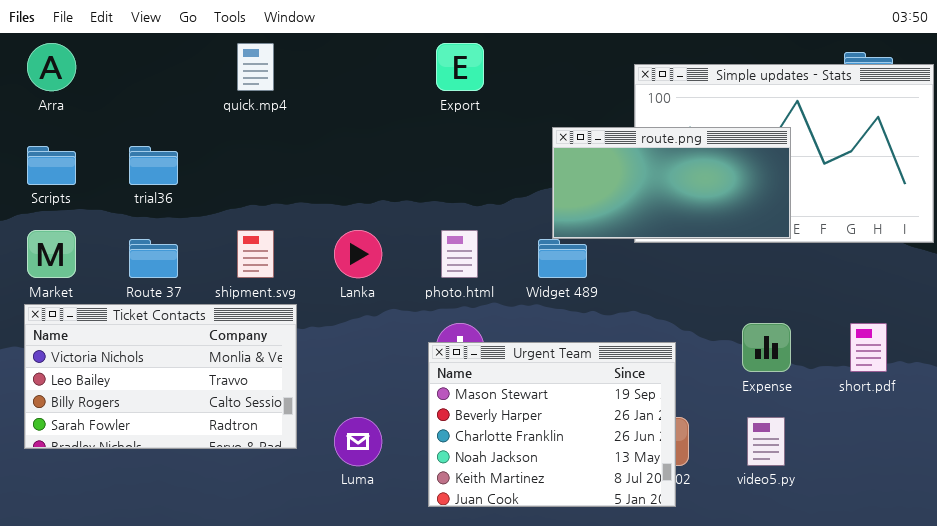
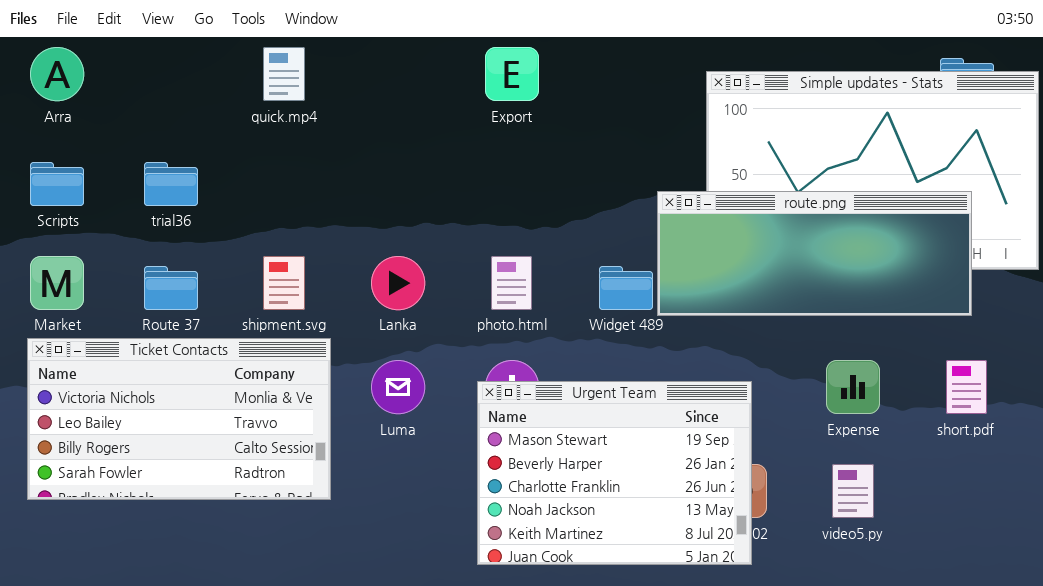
route.png: [552,127,791,239] -> [657,191,972,316], moved, resized
Luma: [334,417,382,466] -> [371,360,425,414], moved

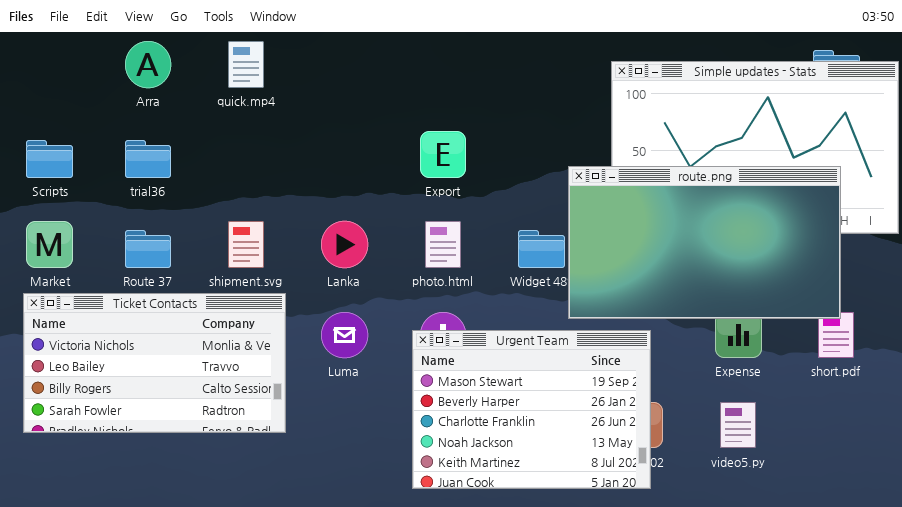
Arra: [30,47,84,101] -> [125,41,171,88], moved
Export: [485,47,539,101] -> [420,131,466,178], moved
route.png: [657,191,972,316] -> [568,166,841,319], resized

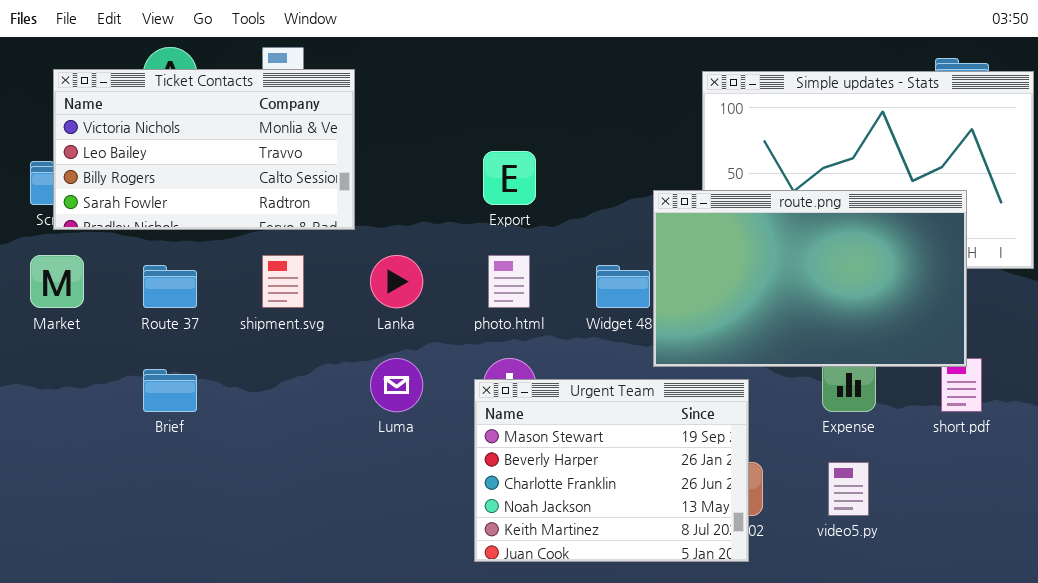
Ticket Contacts: [23,293,286,433] -> [53,69,355,230], moved

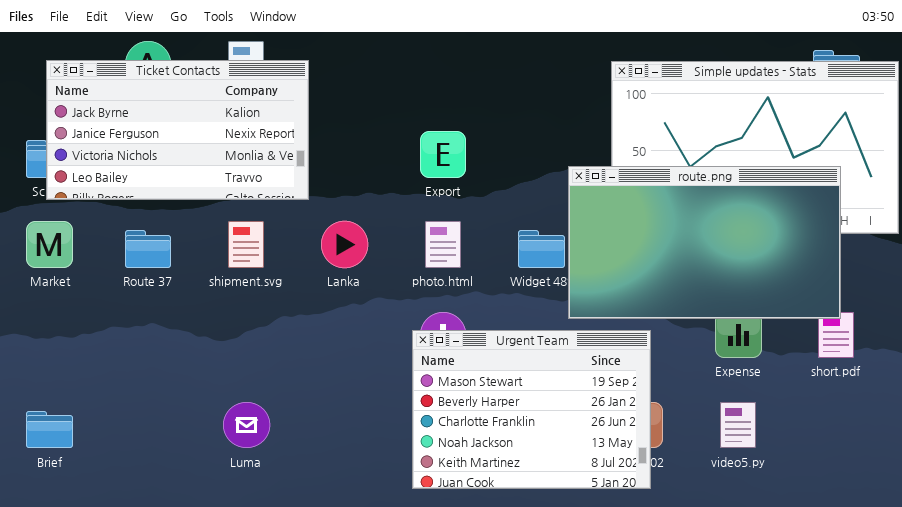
Ticket Contacts: [53,69,355,230] -> [46,60,309,200], scrolled up 2 rows
Luma: [370,358,423,412] -> [223,402,270,448], moved
Brief: [143,369,197,412] -> [26,411,73,448], moved

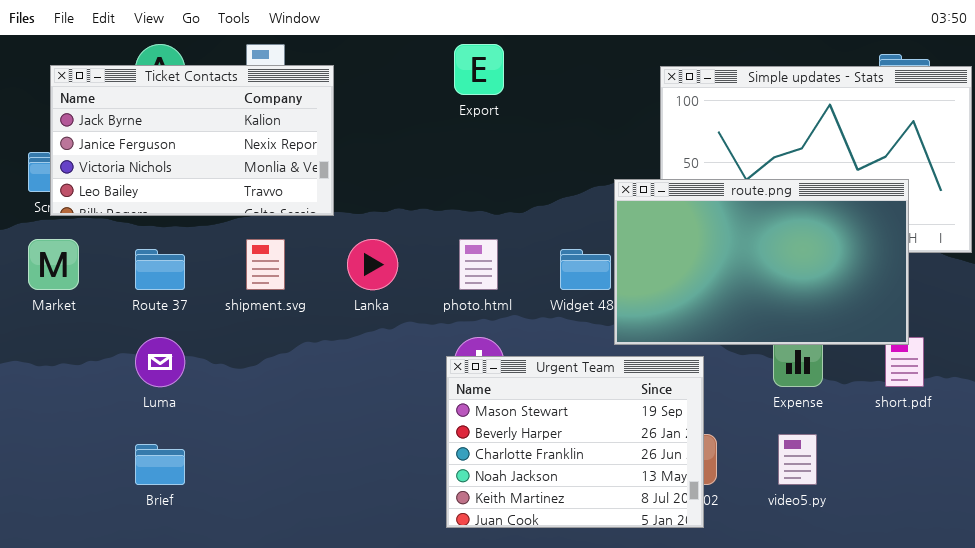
Export: [420,131,466,178] -> [454,44,504,95], moved
Luma: [223,402,270,448] -> [135,337,185,387], moved
Brief: [26,411,73,448] -> [135,444,185,485], moved

